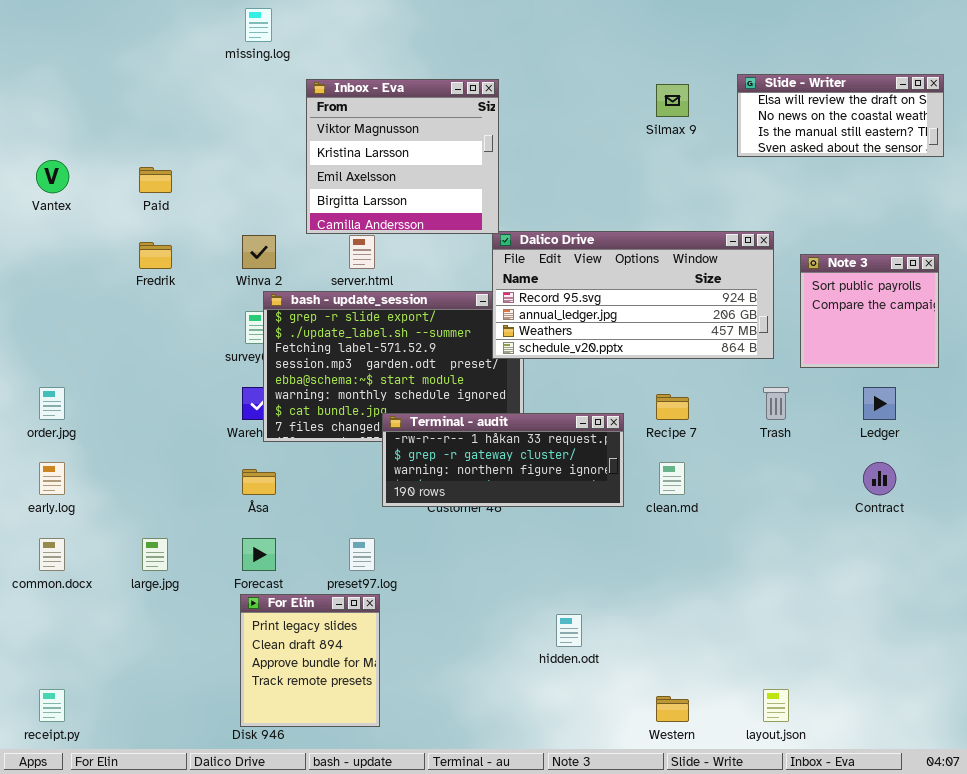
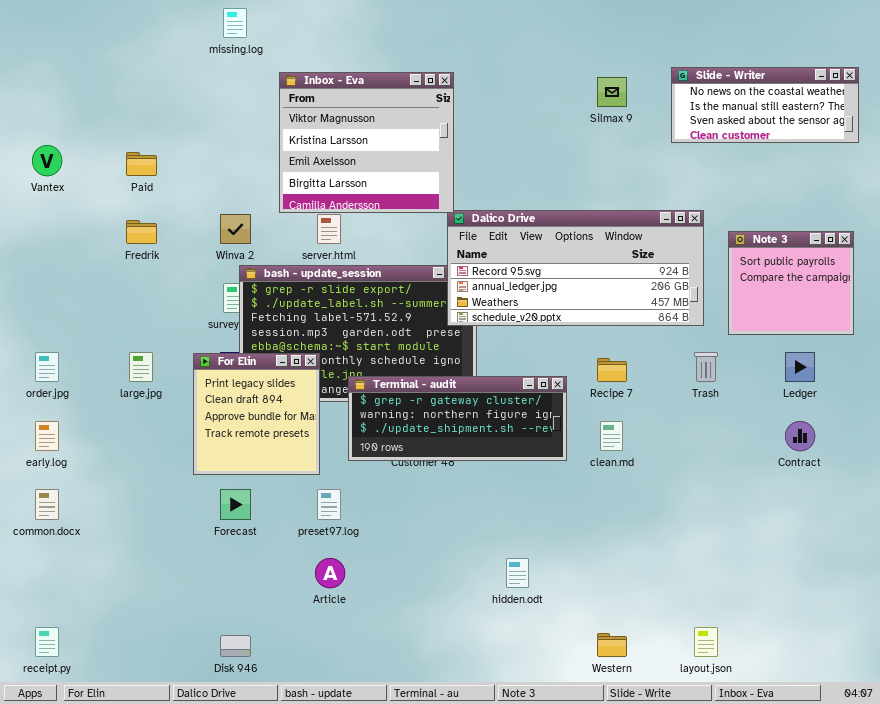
Slide - Writer: [737,74,944,157] -> [671,67,859,143], scrolled down 1 row
Terminal - audit: [382,413,624,507] -> [348,376,567,461], scrolled down 1 row
large.jpg: [142,538,168,571] -> [129,352,153,382], moved
For Elin: [240,594,380,727] -> [193,353,320,475], moved

